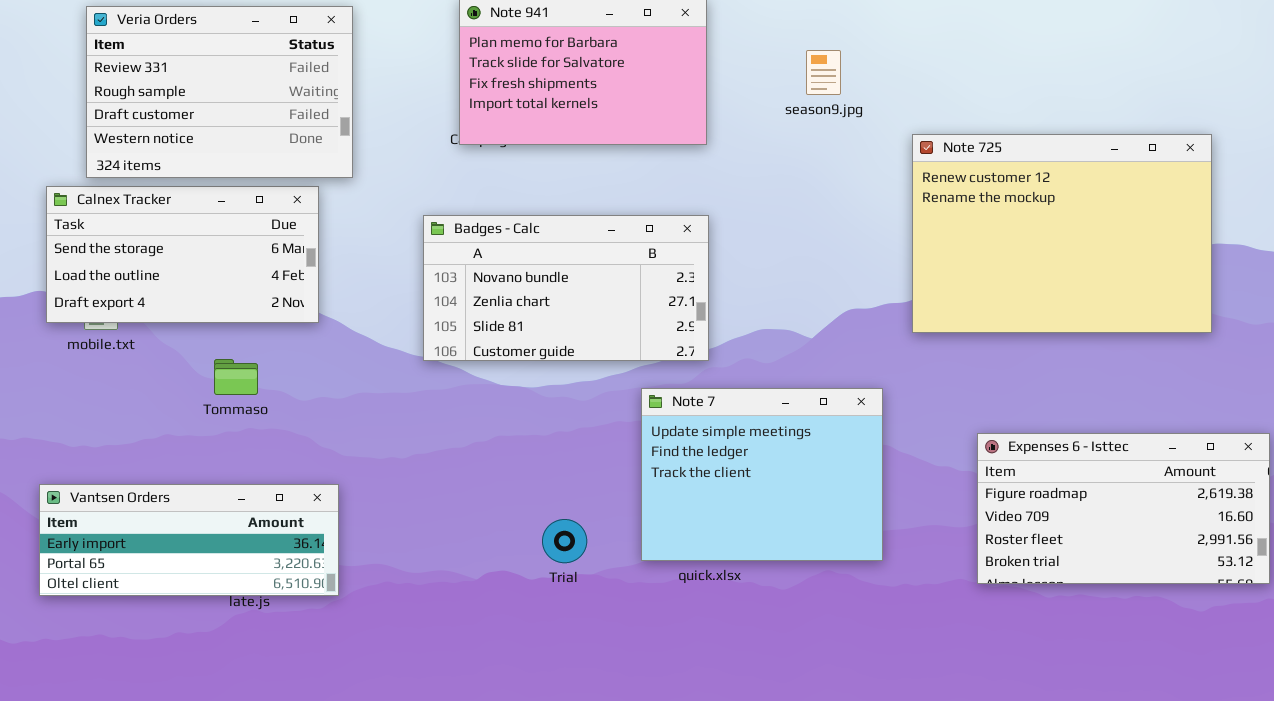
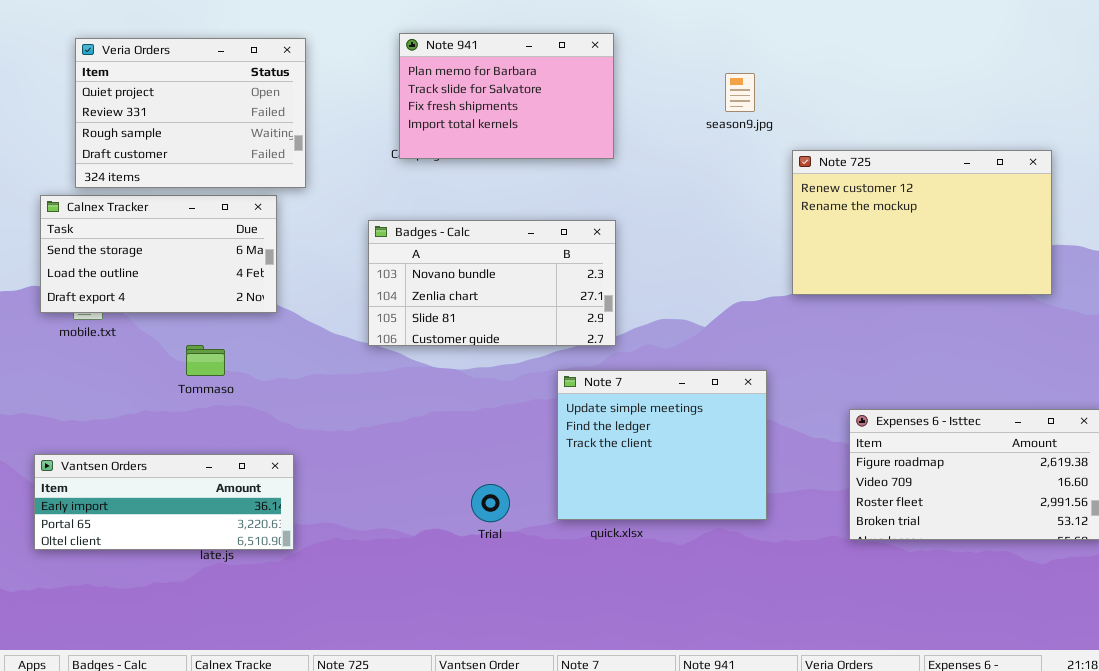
Veria Orders: [86,6,353,178] -> [75,38,306,188], scrolled up 1 row
season9.jpg: [806,50,841,95] -> [725,73,755,112], moved
Note 725: [912,134,1212,333] -> [792,150,1052,295], resized

